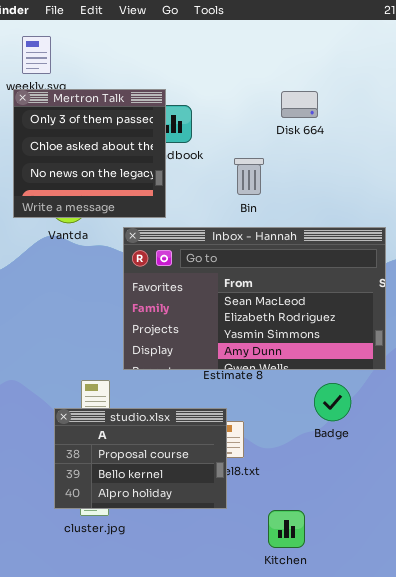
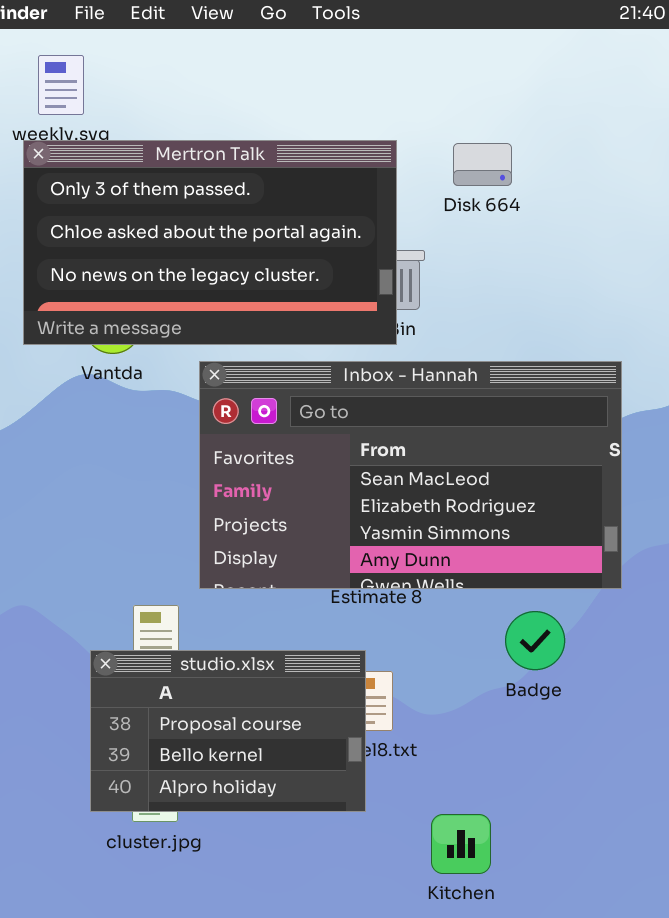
Mertron Talk: [13,89,166,218] -> [23,140,397,345], resized

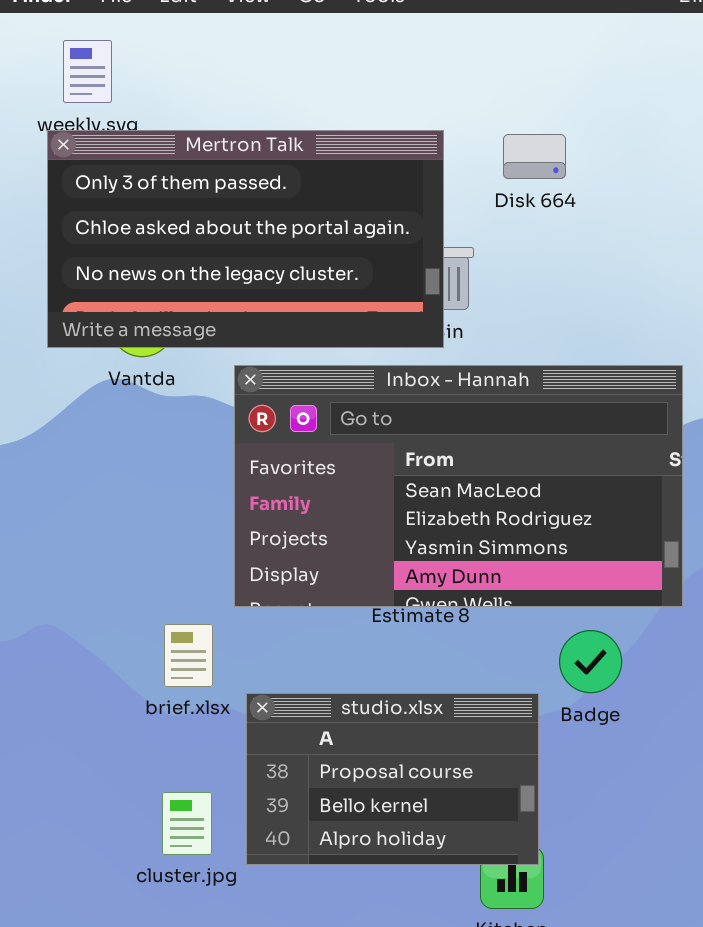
studio.xlsx: [90,650,366,812] -> [246,693,539,865], moved

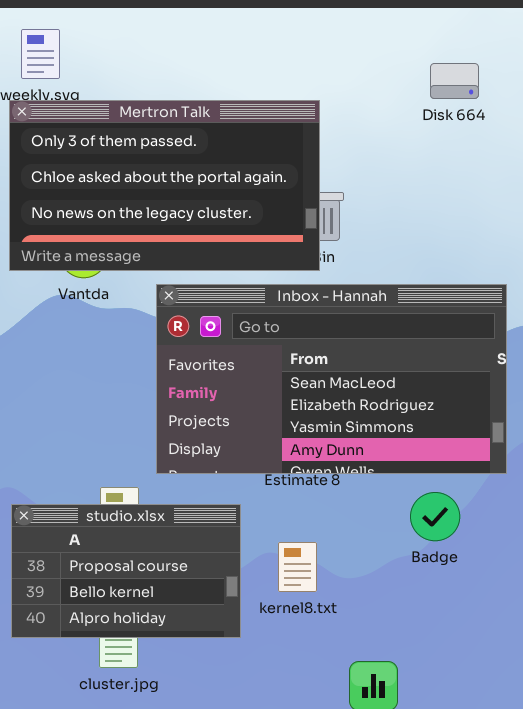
Disk 664: [503,134,566,179] -> [430,63,479,99], moved
studio.xlsx: [246,693,539,865] -> [11,504,241,638], moved

